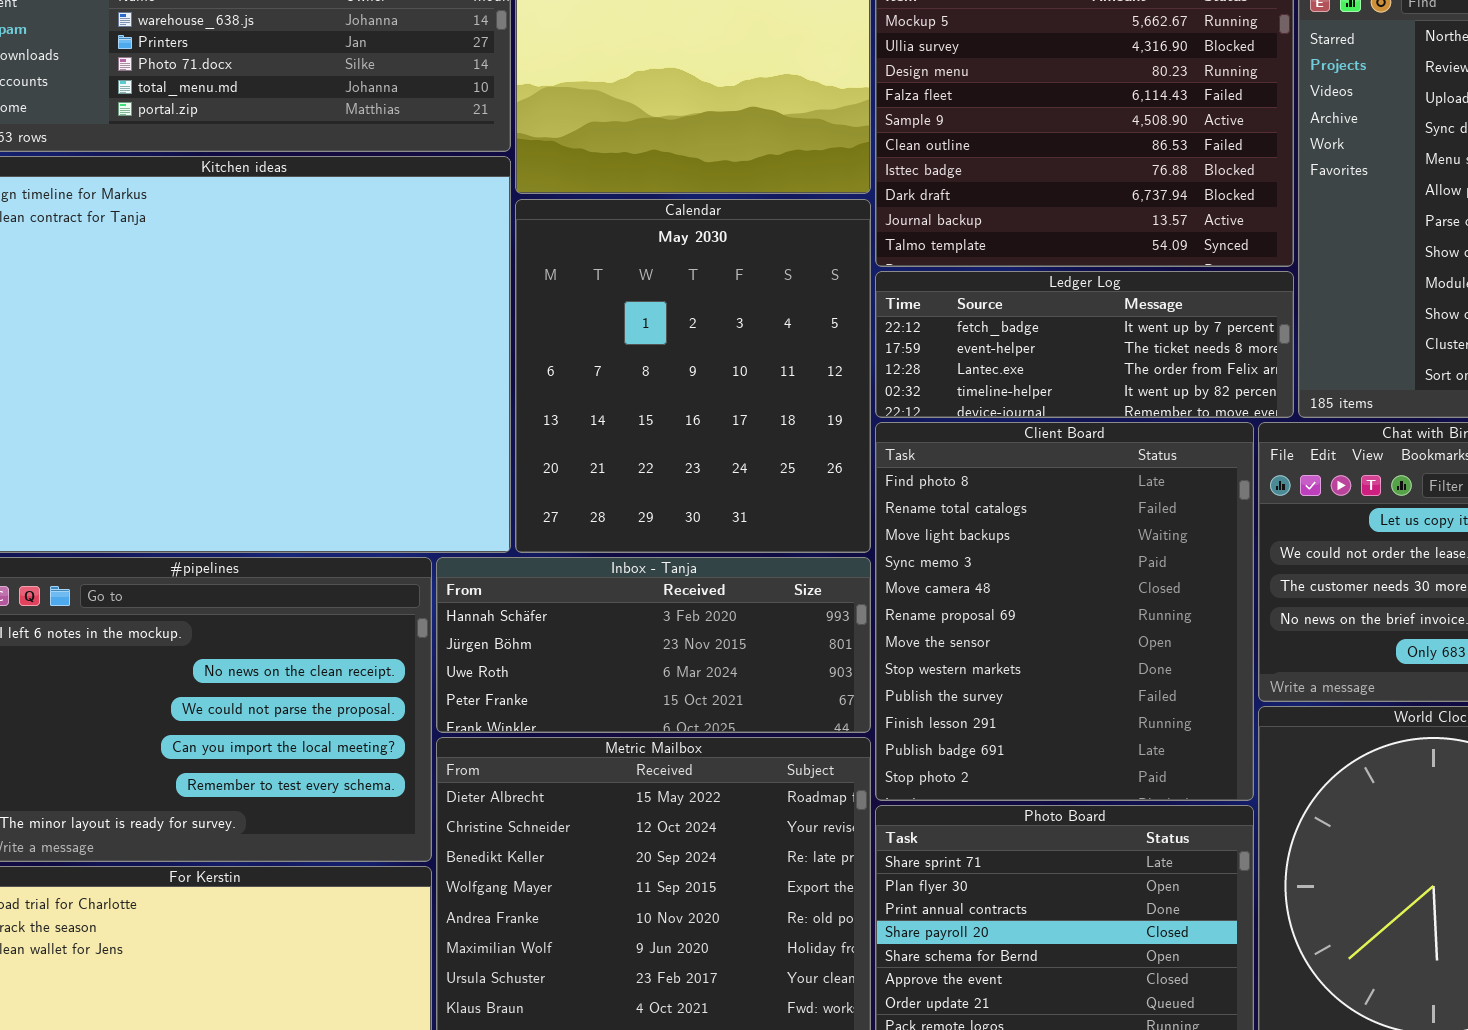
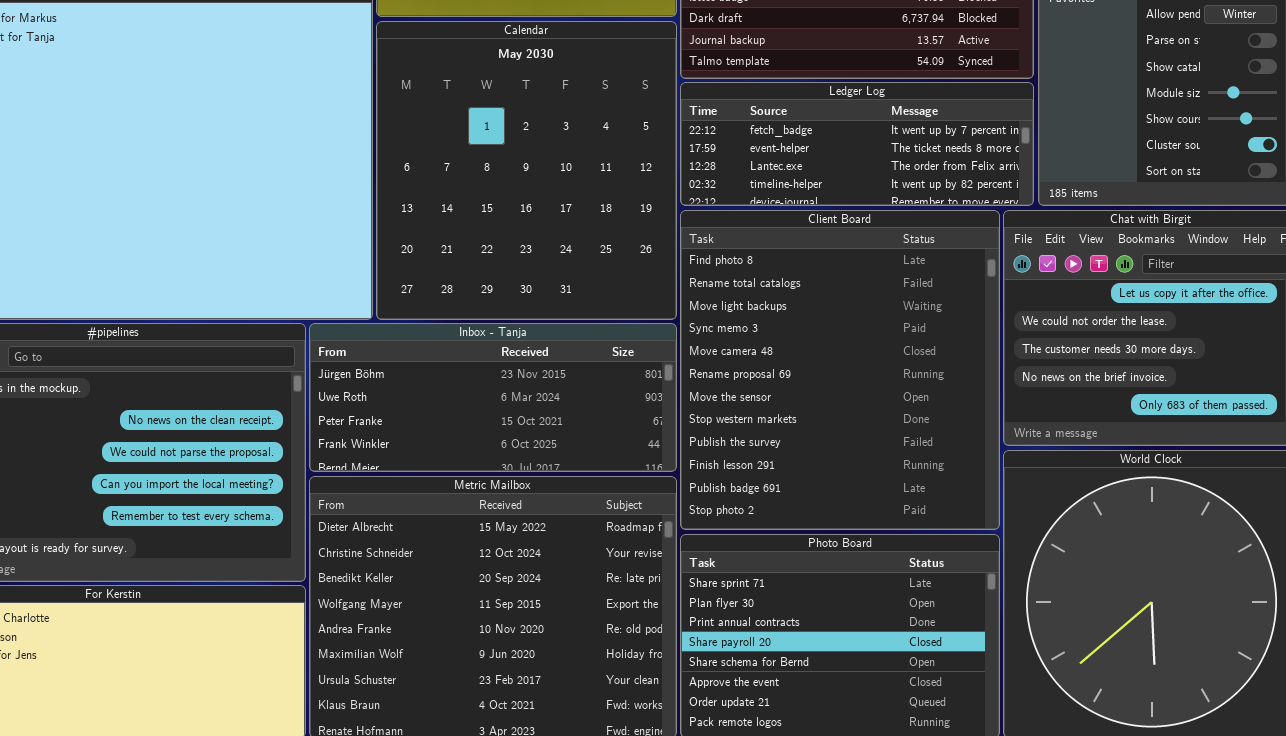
Inbox - Tanja: [436,557,871,733] -> [309,323,677,472], scrolled down 1 row

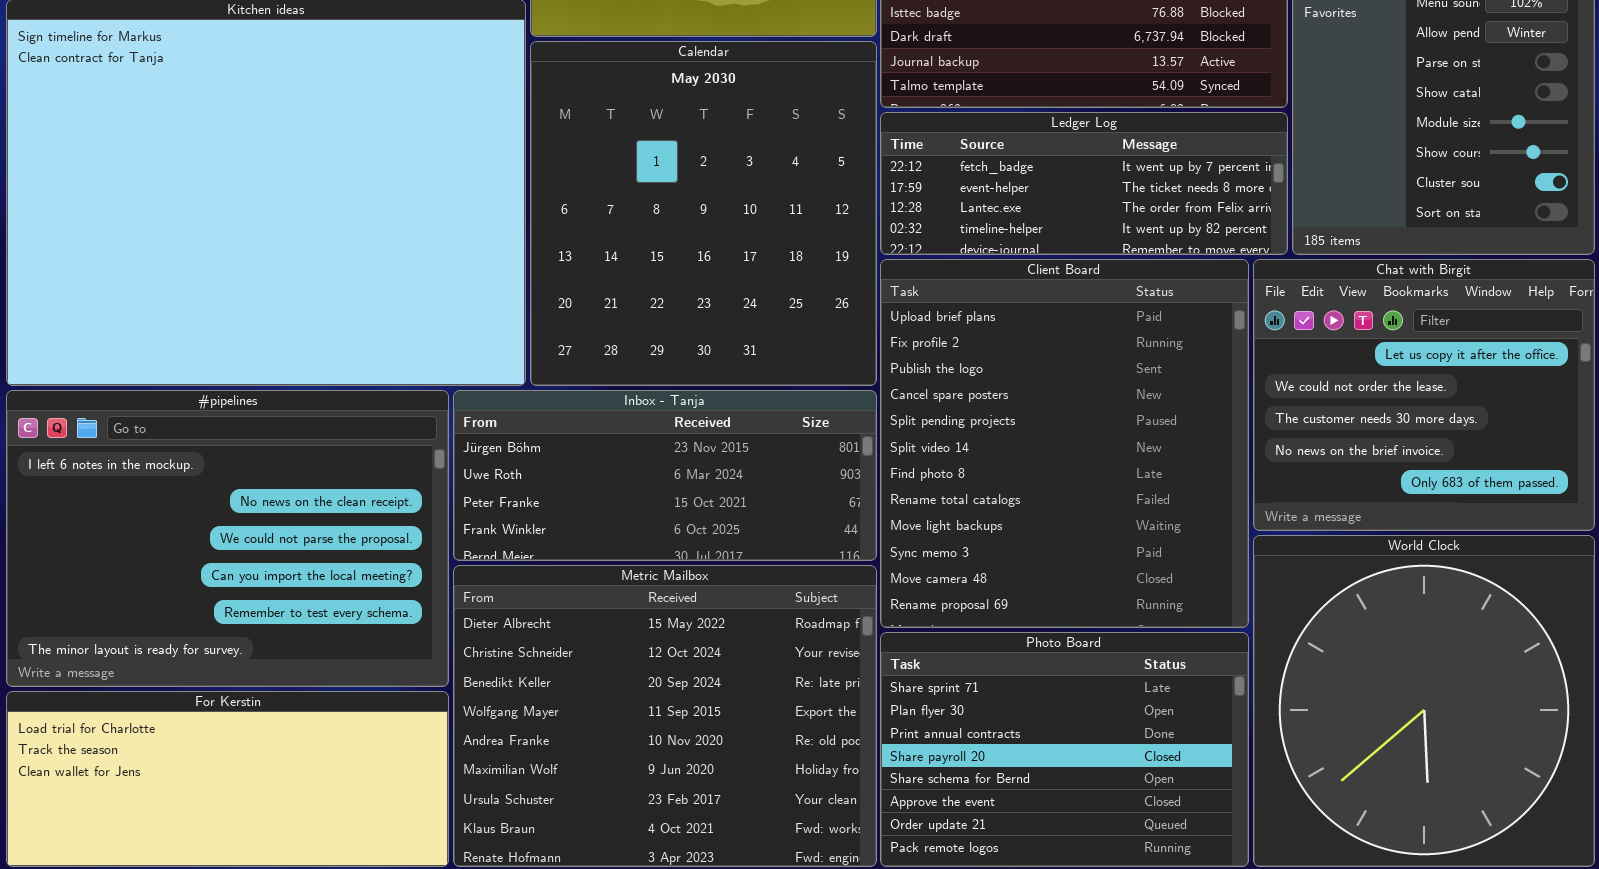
Client Board: [680,210,1000,530] -> [880,259,1249,628], scrolled up 6 rows

